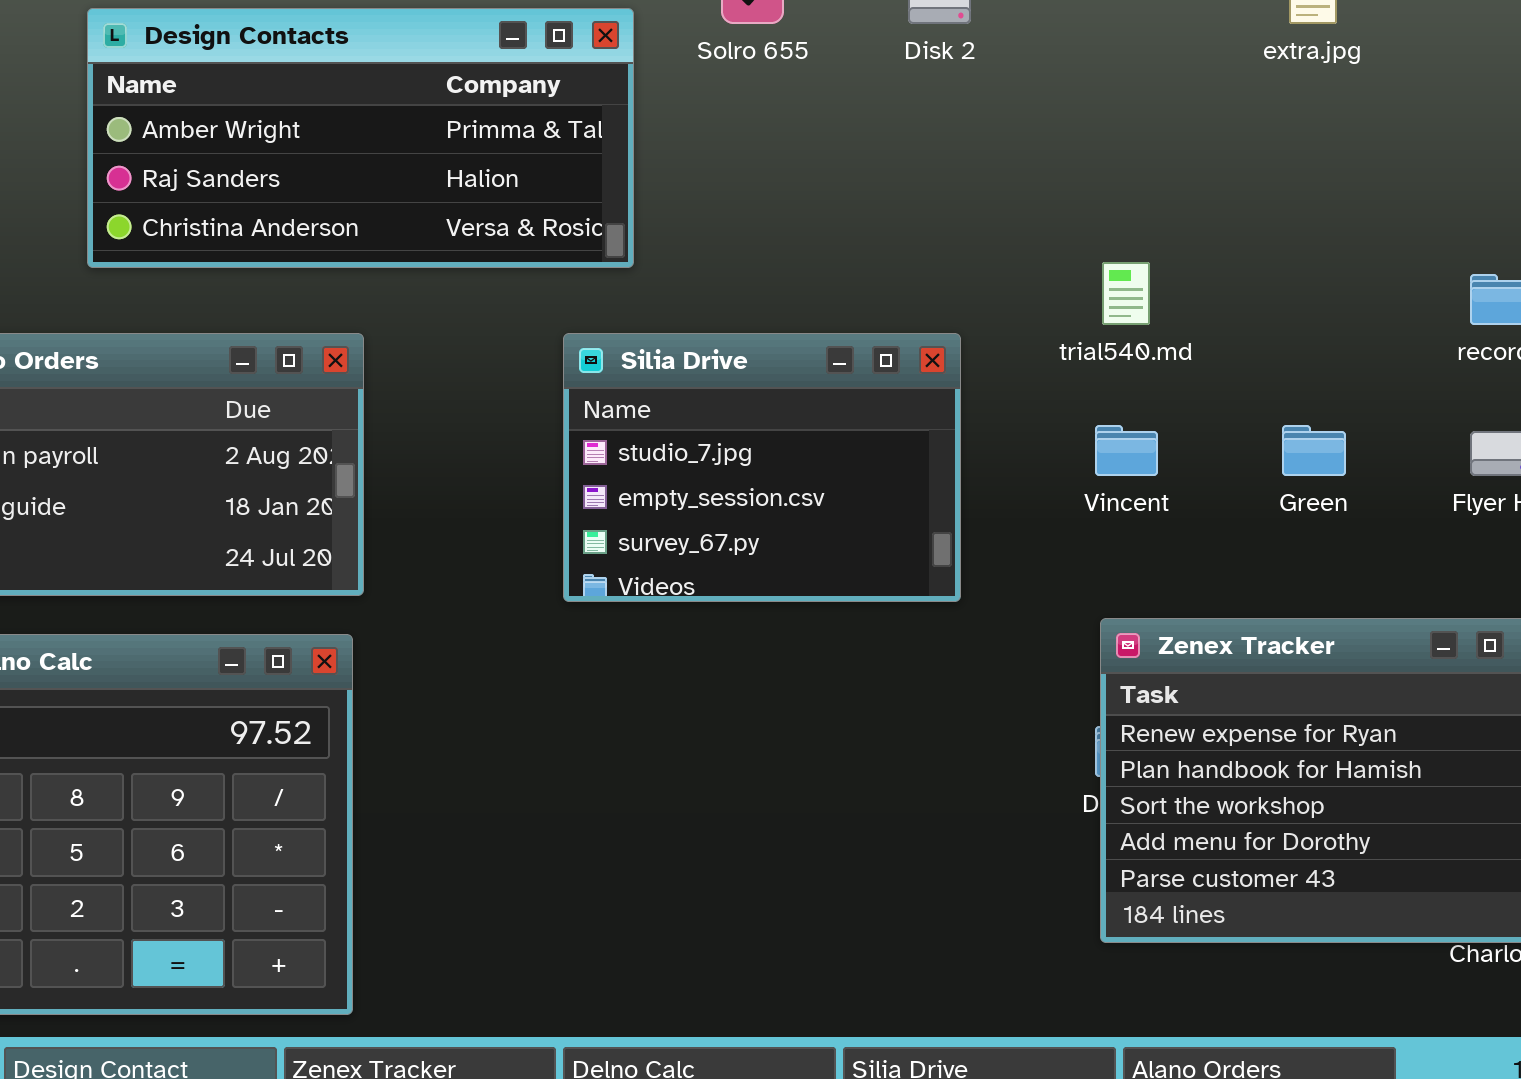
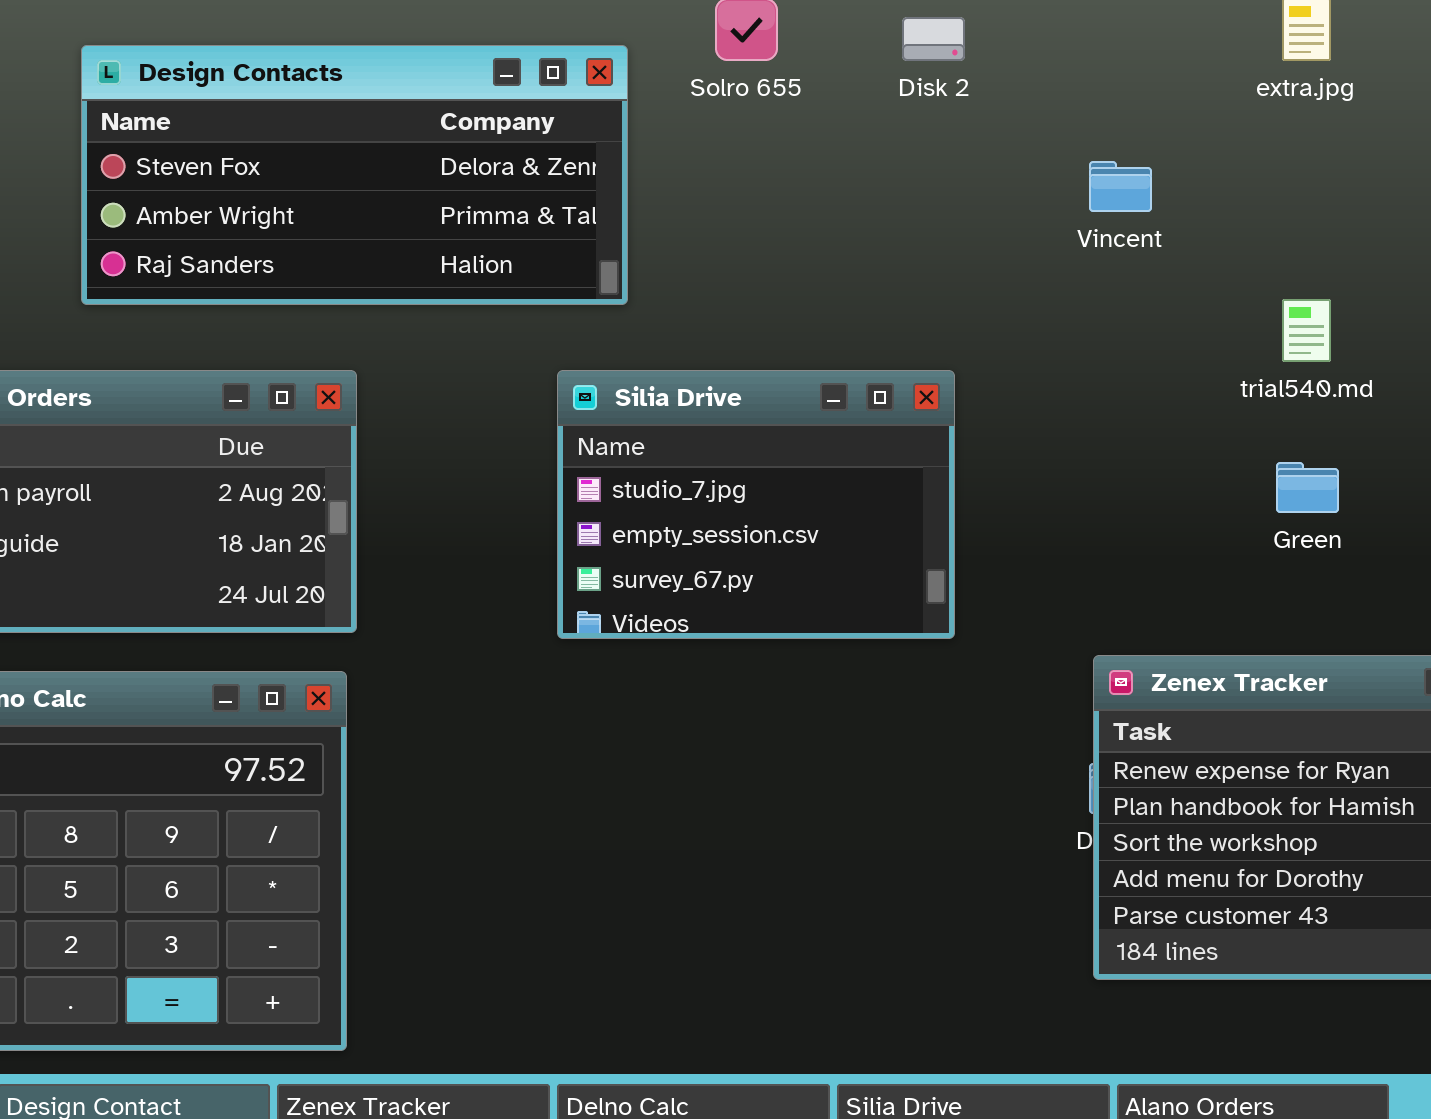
Design Contacts: [87,8,634,268] -> [81,45,628,305], scrolled up 1 row
trial540.md: [1102,262,1150,325] -> [1282,299,1331,362], moved
Vincent: [1095,425,1158,476] -> [1089,161,1152,212], moved

